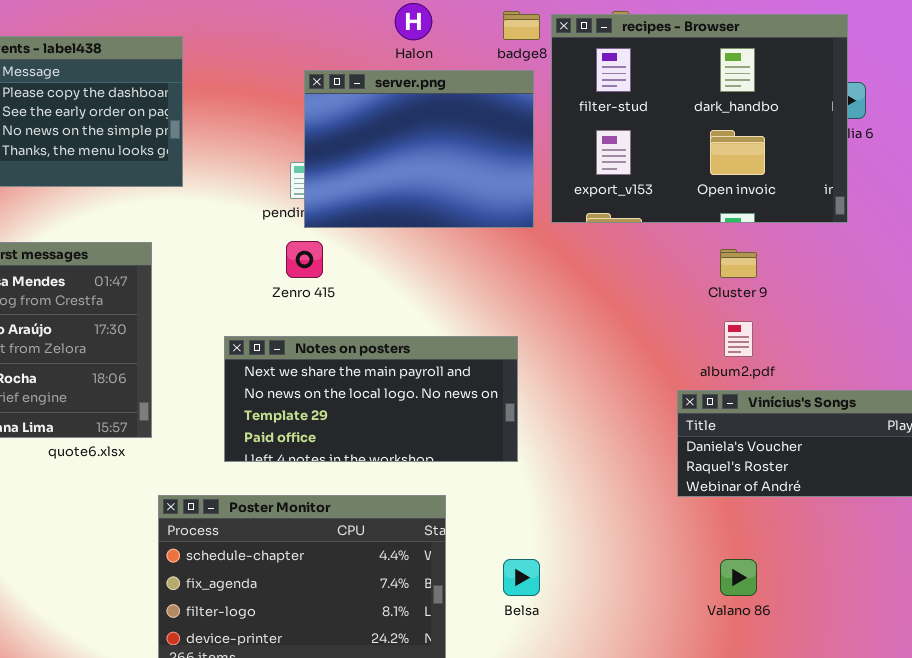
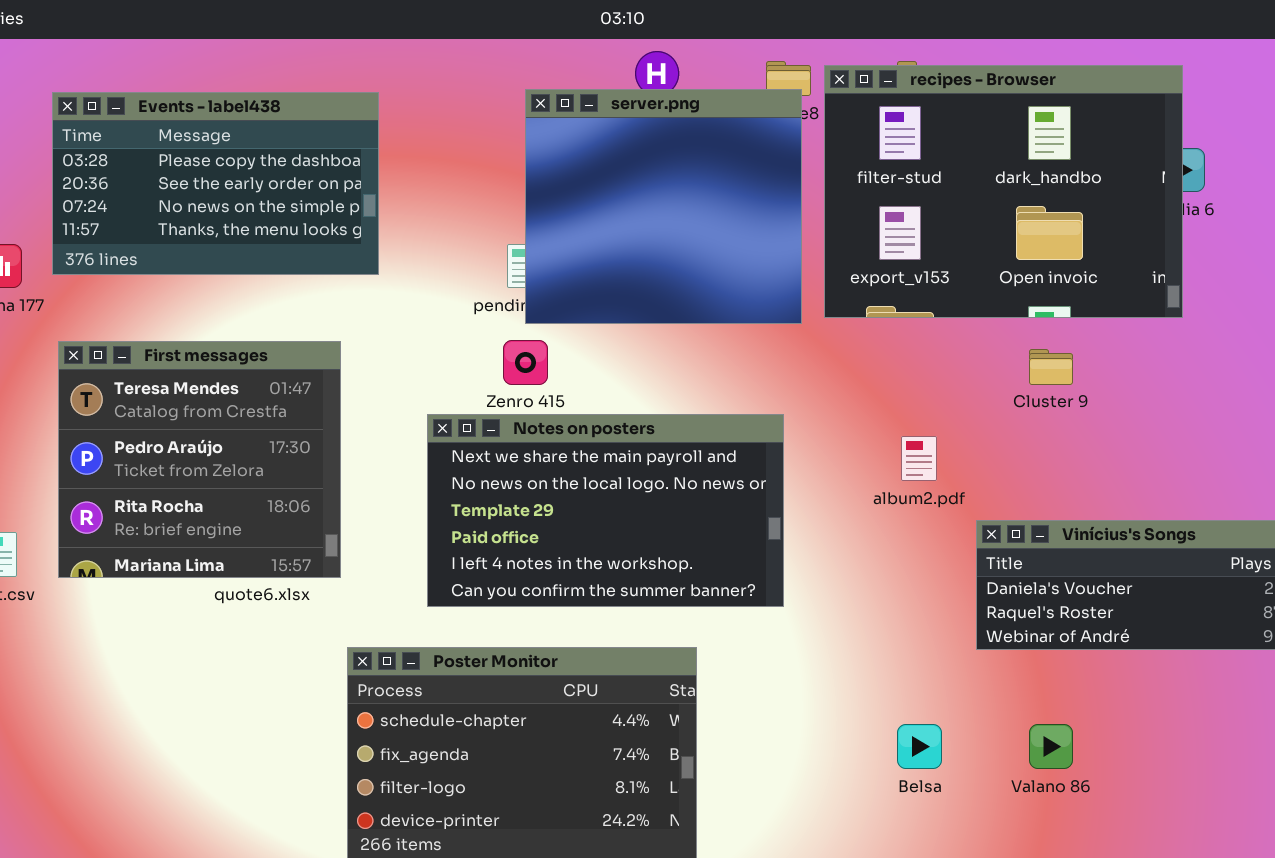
server.png: [304,70,534,228] -> [525,89,802,324], resized
album2.pdf: [724,321,753,357] -> [901,436,937,481], moved
Notes on posters: [224,336,518,462] -> [427,414,784,607], resized
Belsa: [503,559,540,596] -> [897,724,942,769], moved

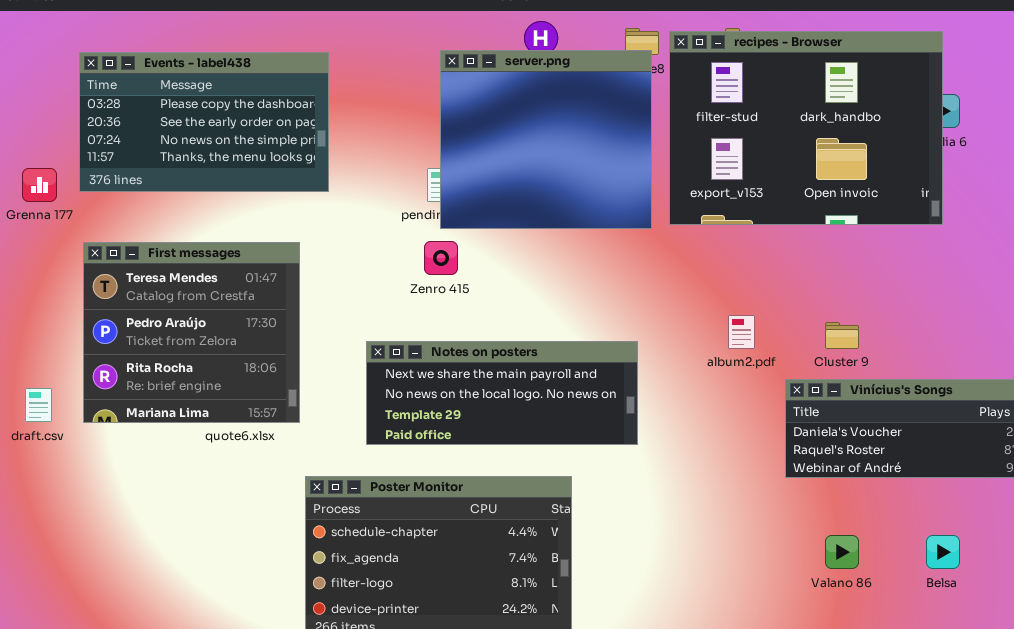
Cluster 9: [1029,349,1073,385] -> [825,322,859,349], moved
Notes on posters: [427,414,784,607] -> [366,341,638,445], resized
Belsa: [897,724,942,769] -> [926,535,960,569], moved

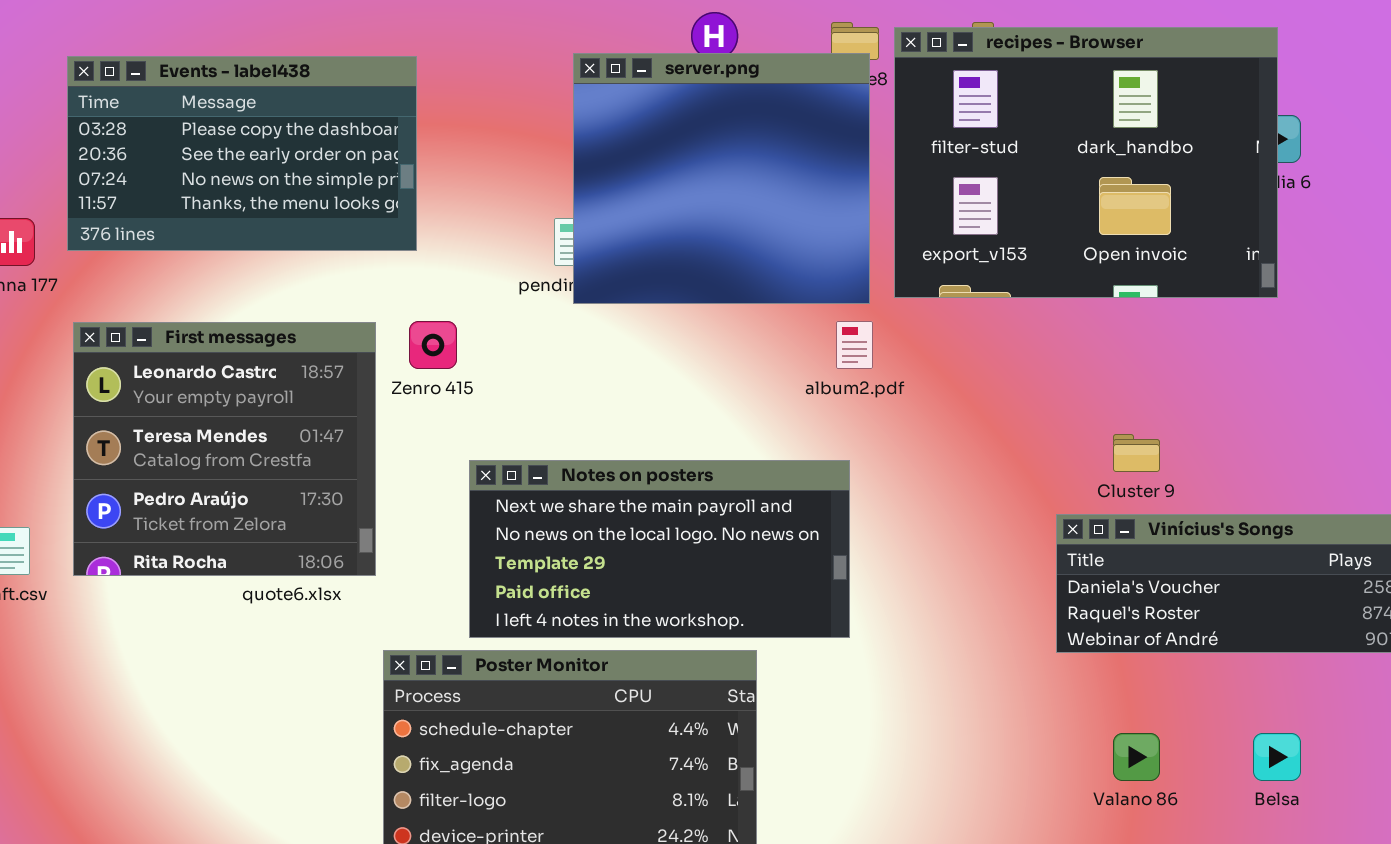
Zenro 415: [424,241,458,275] -> [409,321,457,369], moved
First messages: [83,242,300,423] -> [73,322,376,576], scrolled up 1 row
album2.pdf: [728,315,755,349] -> [836,321,873,369], moved
Notes on posters: [366,341,638,445] -> [469,460,850,638], resized

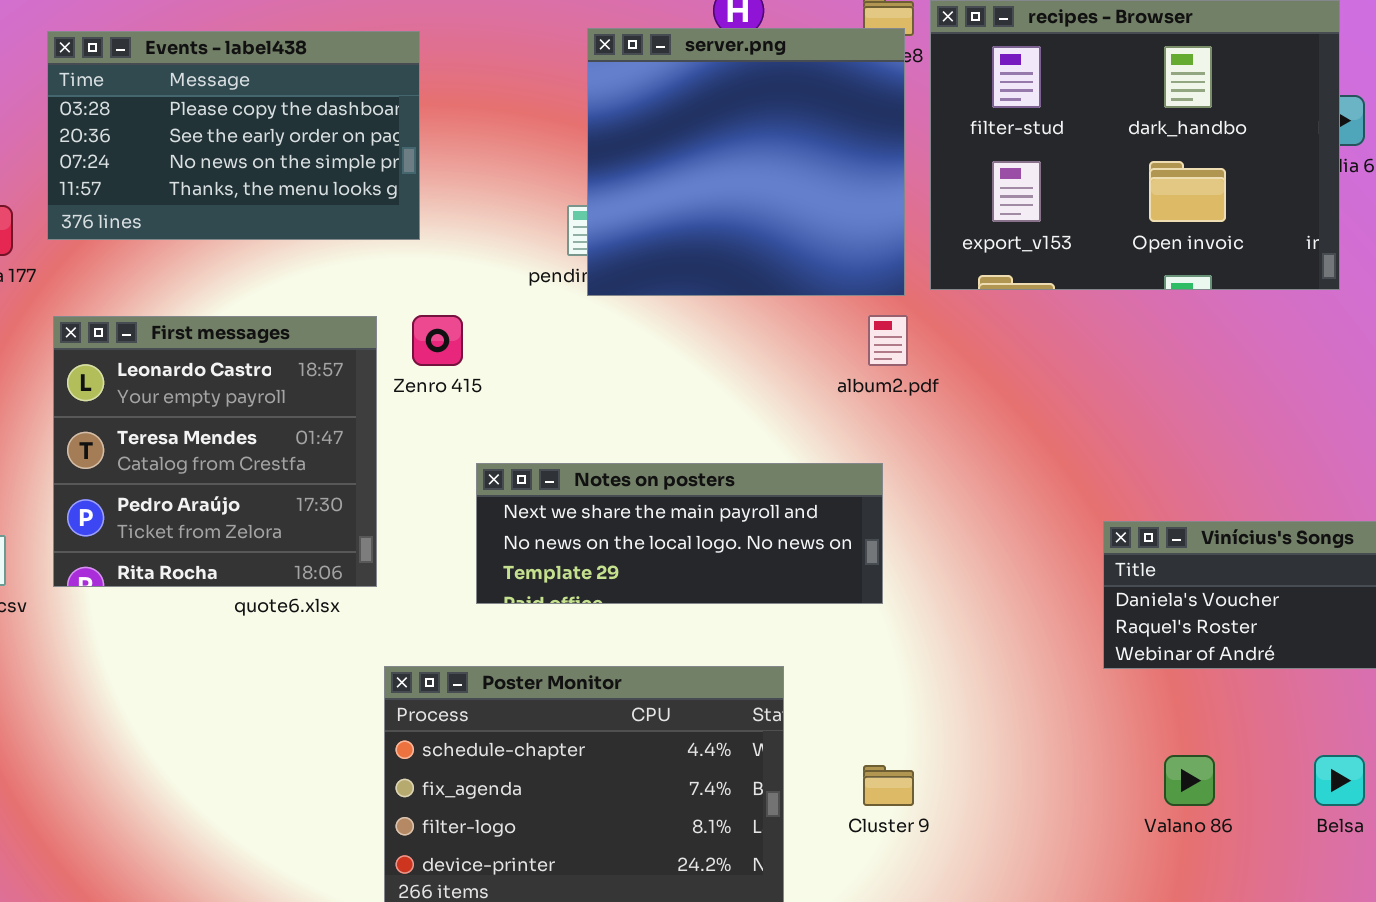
Cluster 9: [1113,434,1160,472] -> [863,765,914,806], moved
Notes on posters: [469,460,850,638] -> [476,463,883,604], resized

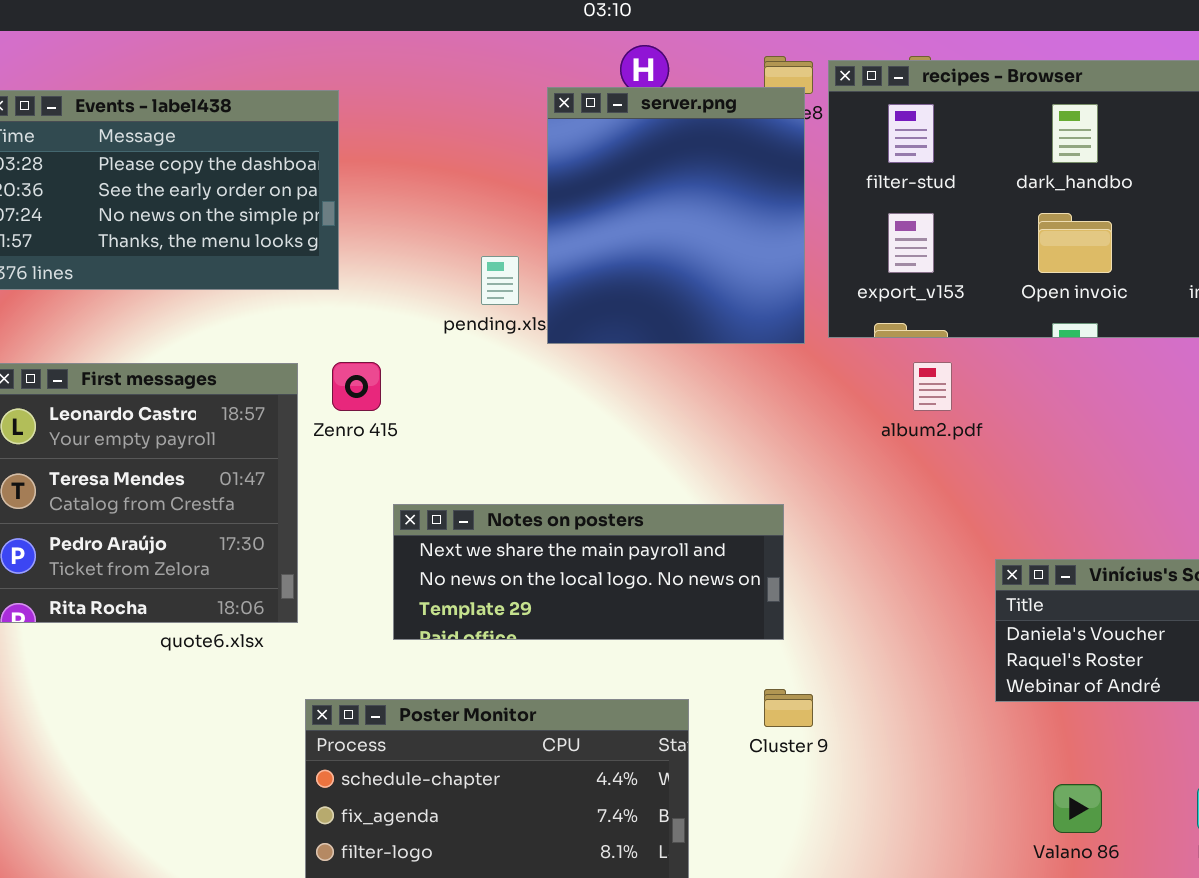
server.png: [587,28,905,296] -> [547,87,805,344], resized
album2.pdf: [868,315,908,366] -> [913,362,952,411], moved
Cluster 9: [863,765,914,806] -> [764,689,813,727], moved

